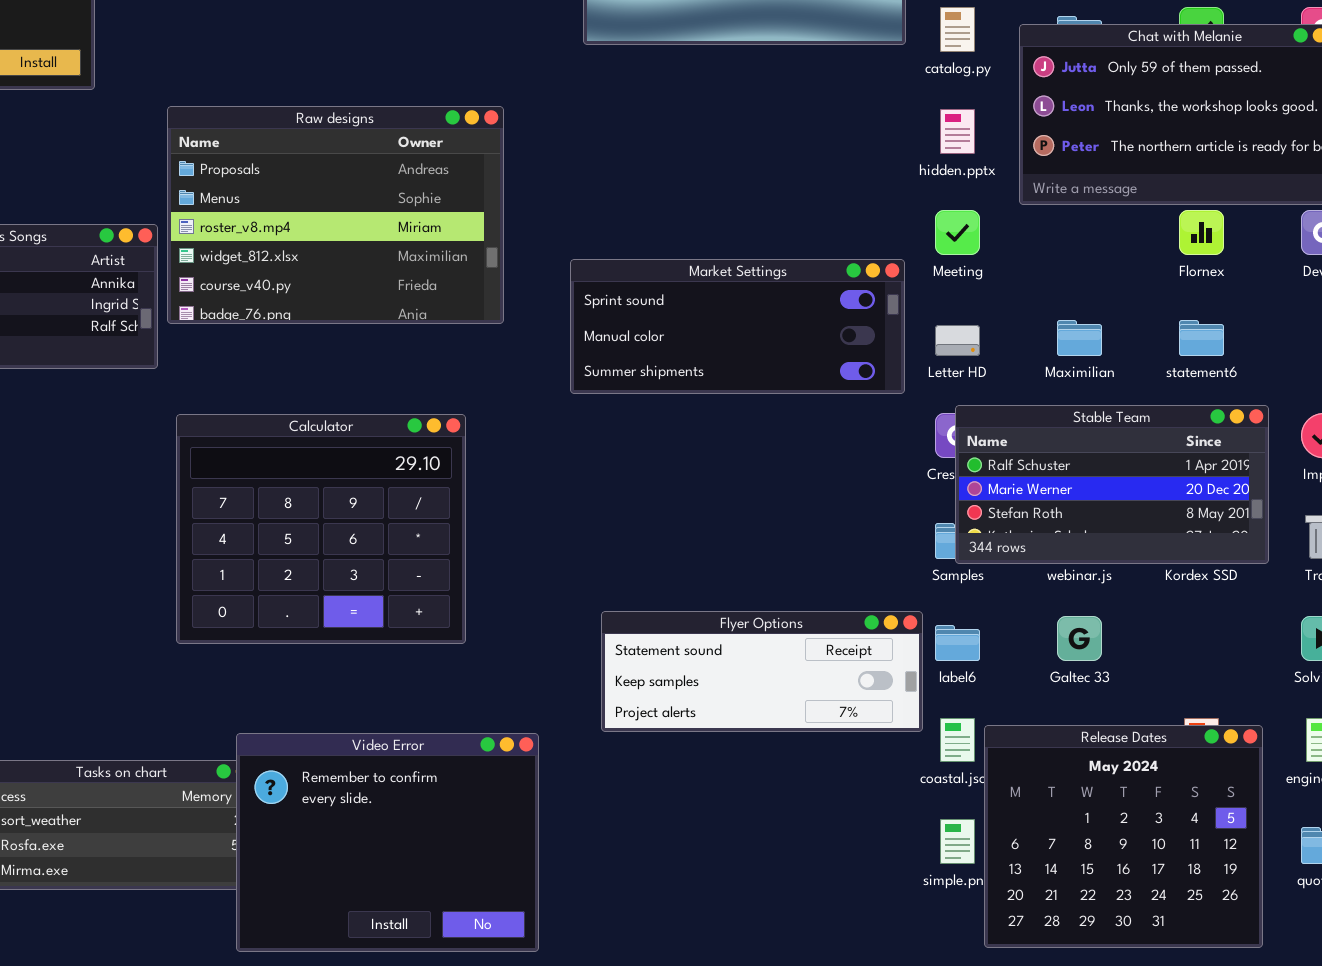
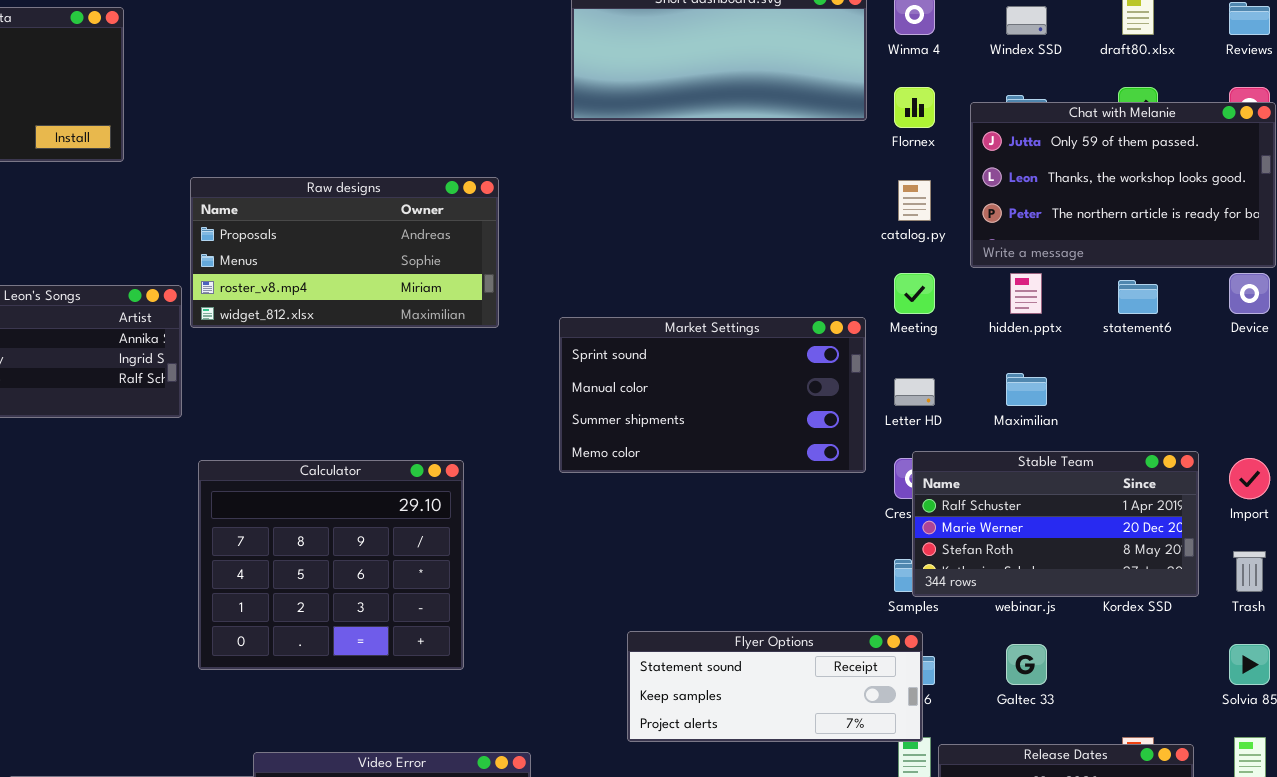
catalog.py: [940,7,975,52] -> [898,180,931,221], moved
Raw designs: [167,106,504,324] -> [190,177,499,328], resized
hidden.pptx: [940,109,975,154] -> [1010,273,1042,314], moved
Flornex: [1179,210,1224,255] -> [894,87,935,128], moved
Market Settings: [570,259,905,394] -> [559,317,866,473], resized
statement6: [1179,320,1224,356] -> [1118,280,1158,314], moved
Flyer Options: [601,611,923,732] -> [627,631,923,742], moved

